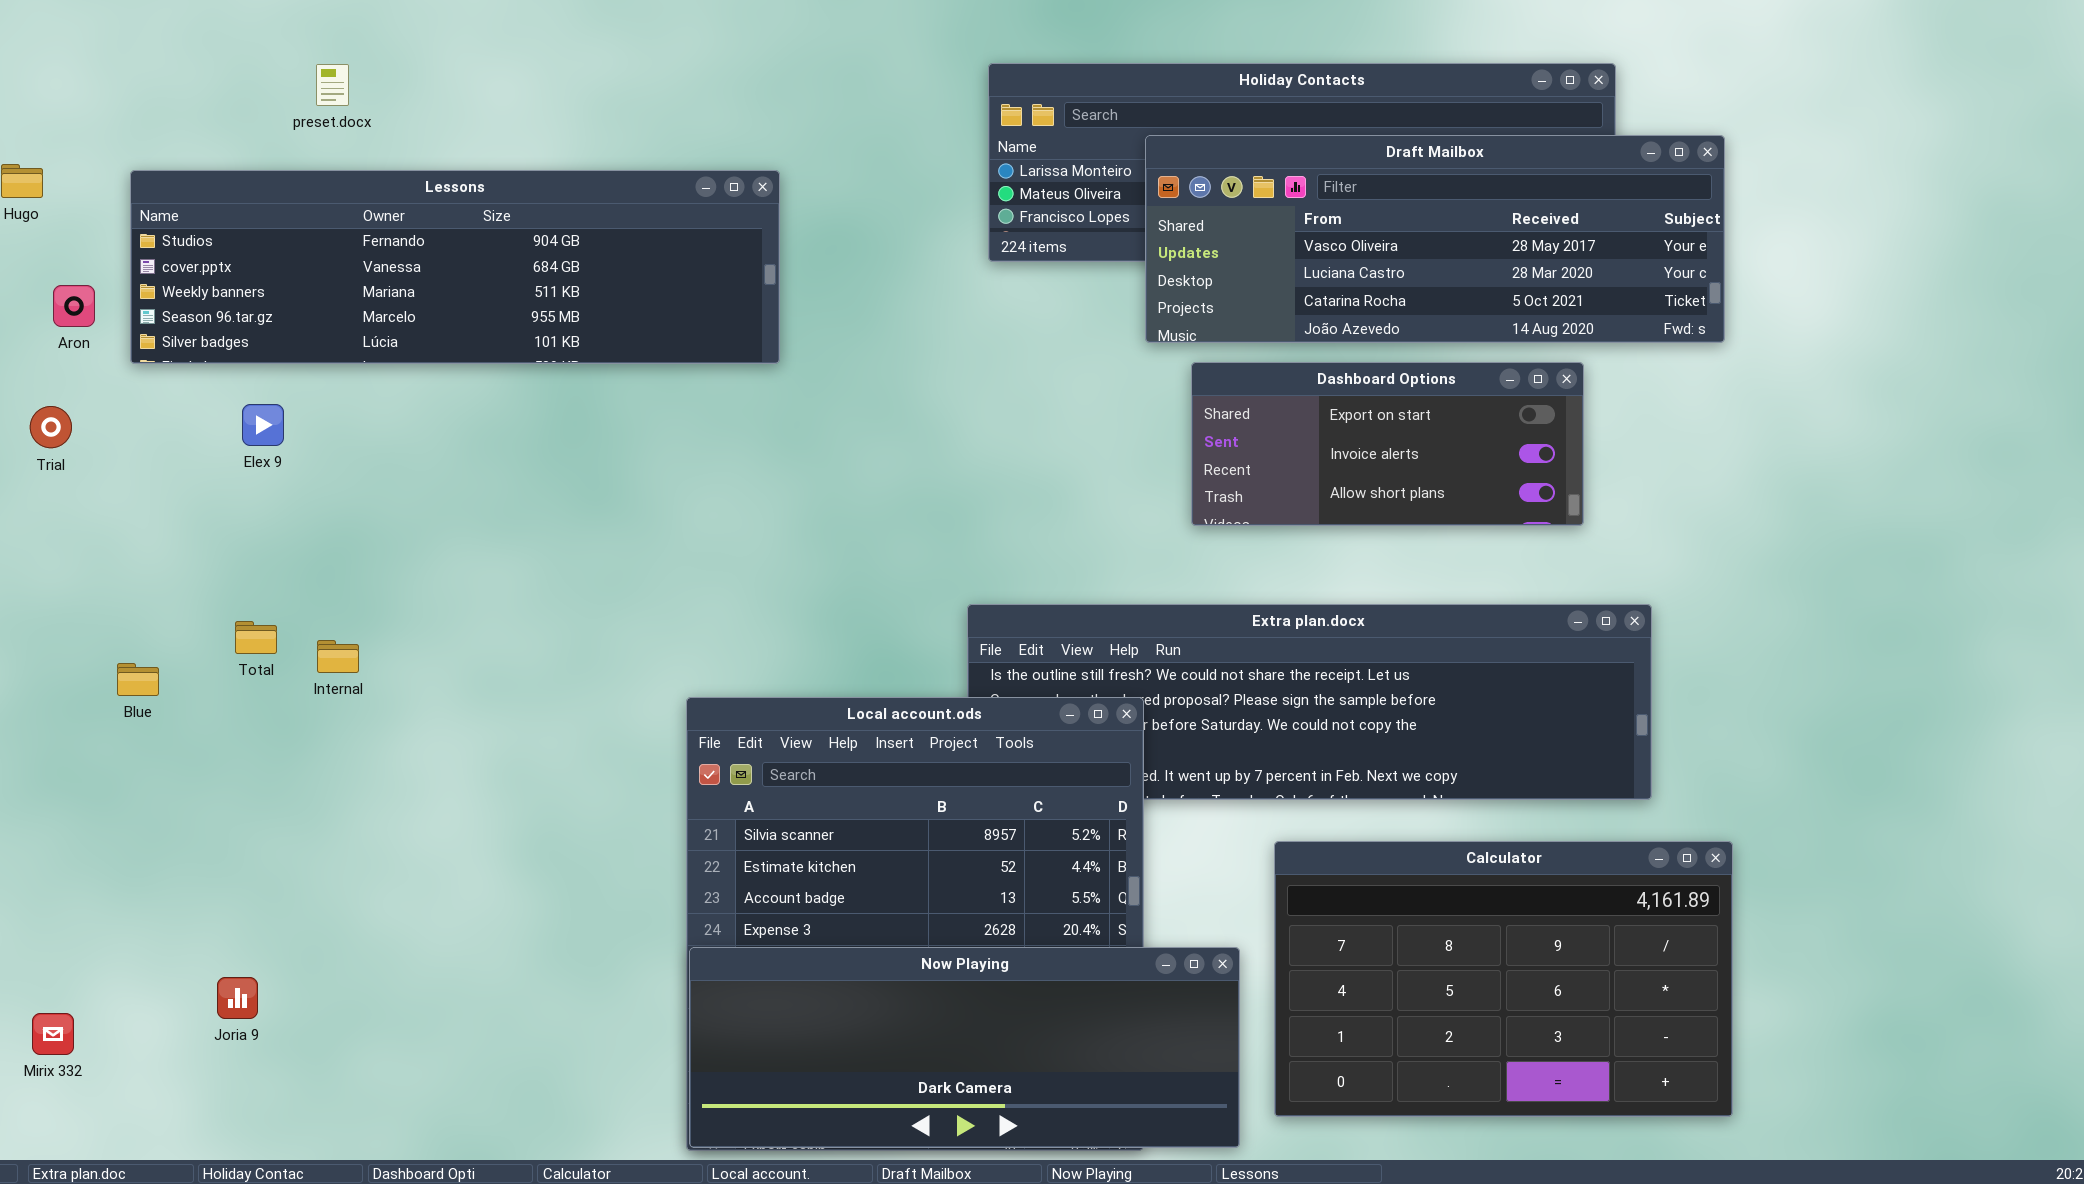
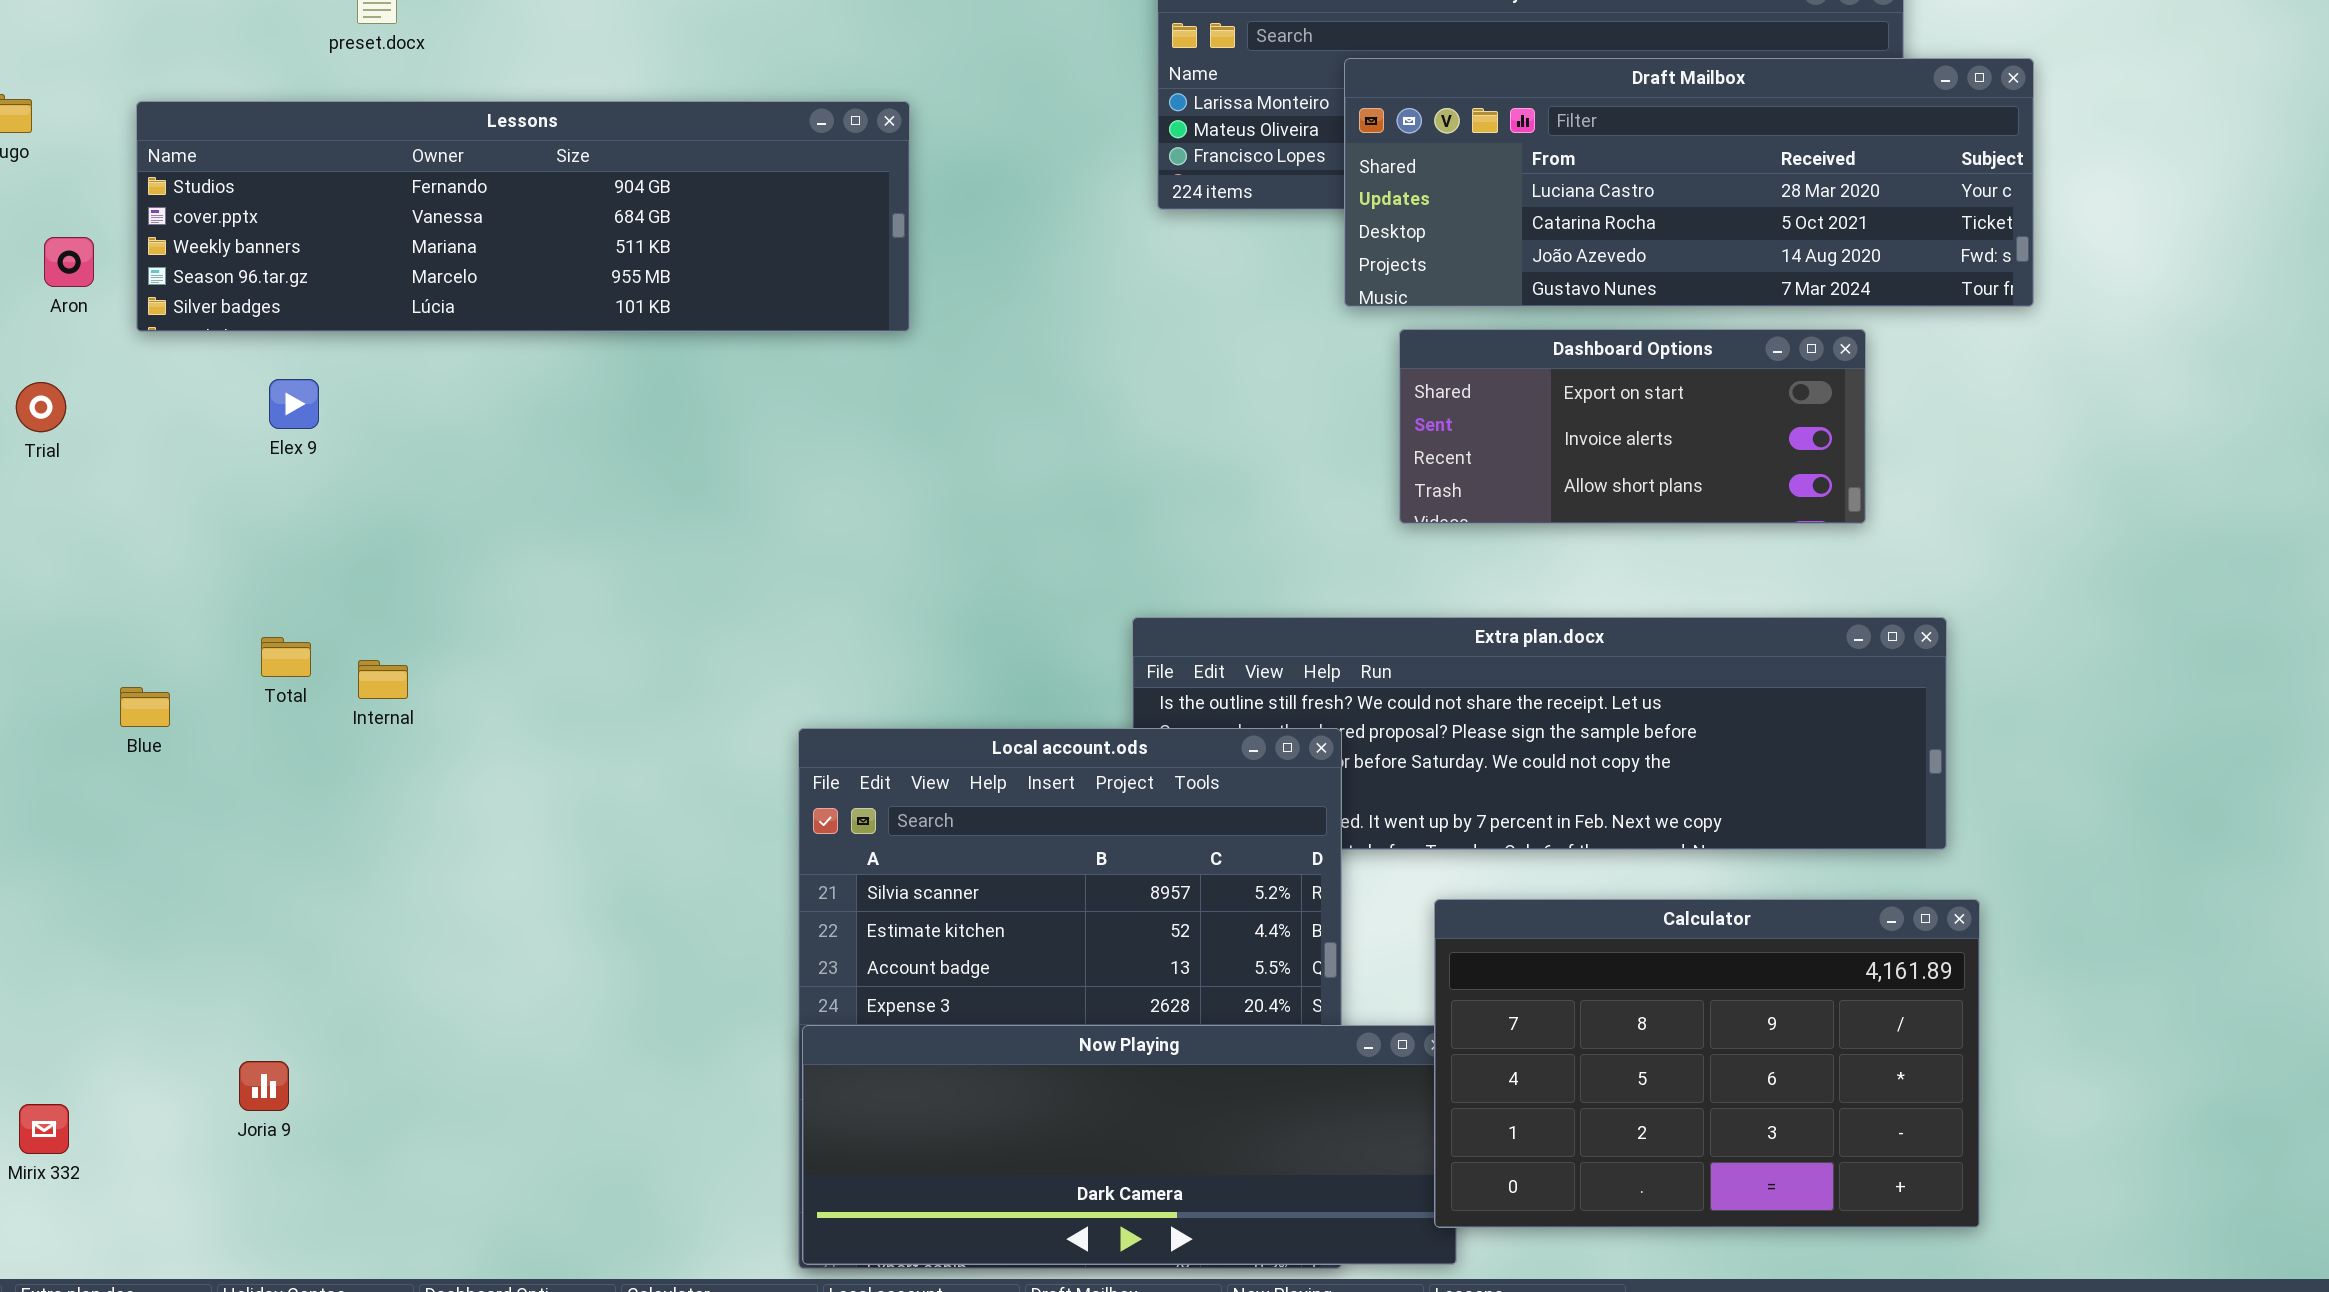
Draft Mailbox: [1145,135,1725,343] -> [1344,58,2034,307], scrolled down 1 row
Calculator: [1274,841,1733,1117] -> [1434,899,1980,1228], moved

